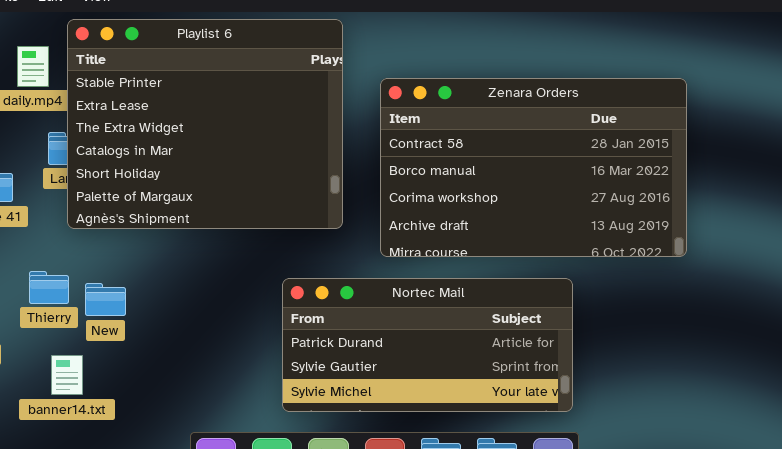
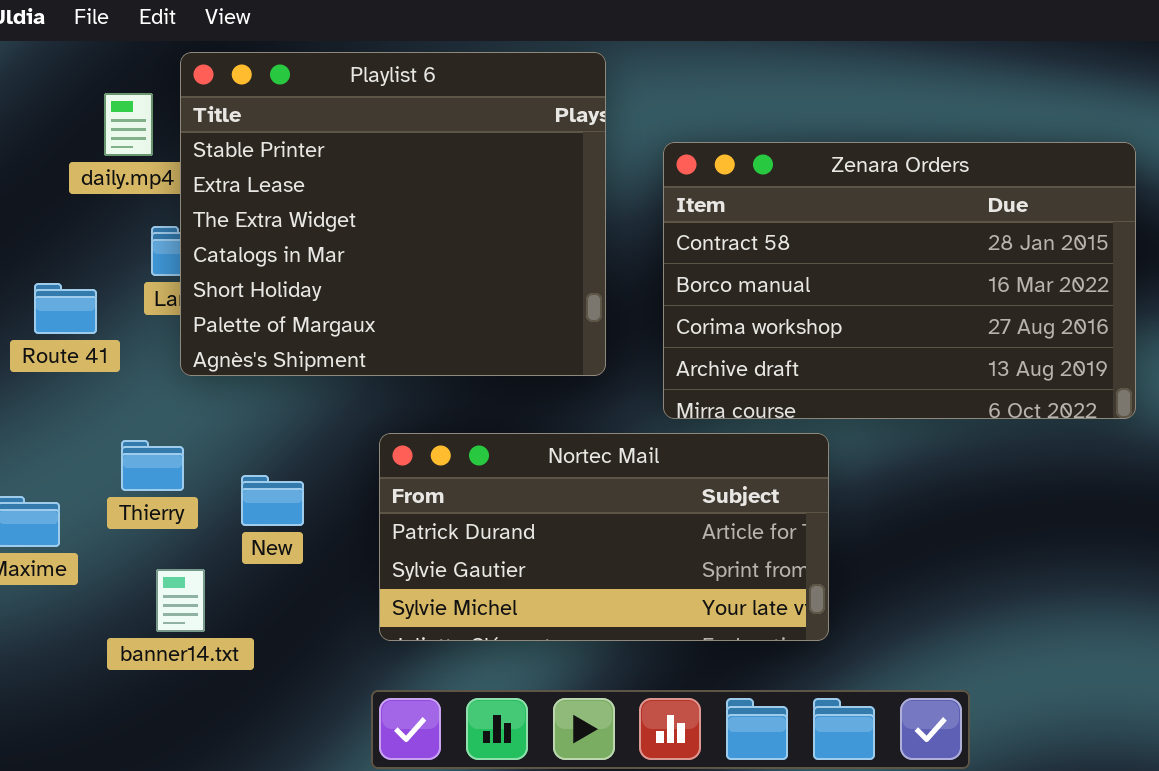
Nortec Mail: [282,278,573,412] -> [379,433,829,641], moved
New: [85,283,126,316] -> [241,475,304,526], moved

